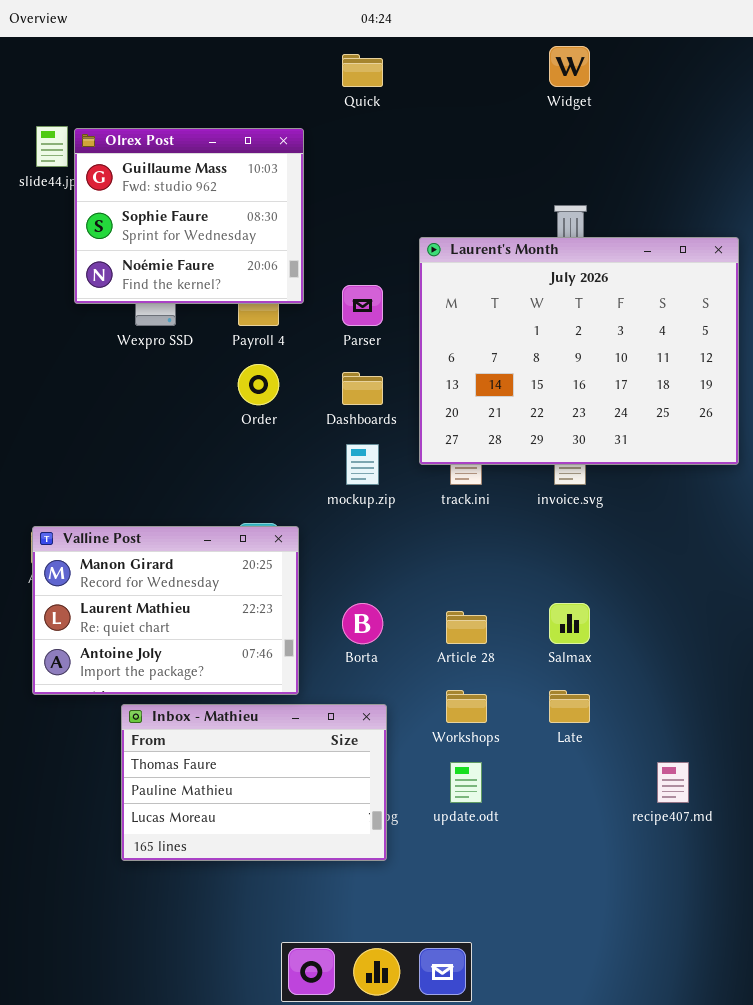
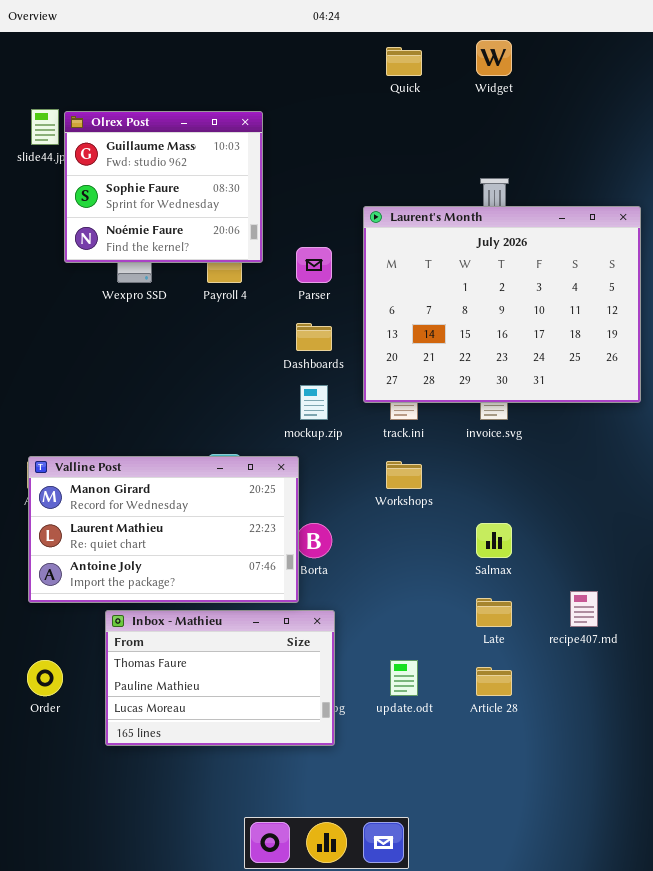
Quick: [342,54,383,87] -> [386,47,422,76], moved
Order: [238,364,279,405] -> [27,660,63,696], moved
Valline Post: [32,526,299,695] -> [28,456,299,603], resized
Article 28: [446,611,487,644] -> [476,667,512,696], moved
Workshops: [446,690,487,723] -> [386,461,422,489], moved
recipe407.md: [657,762,689,803] -> [570,591,598,627], moved

